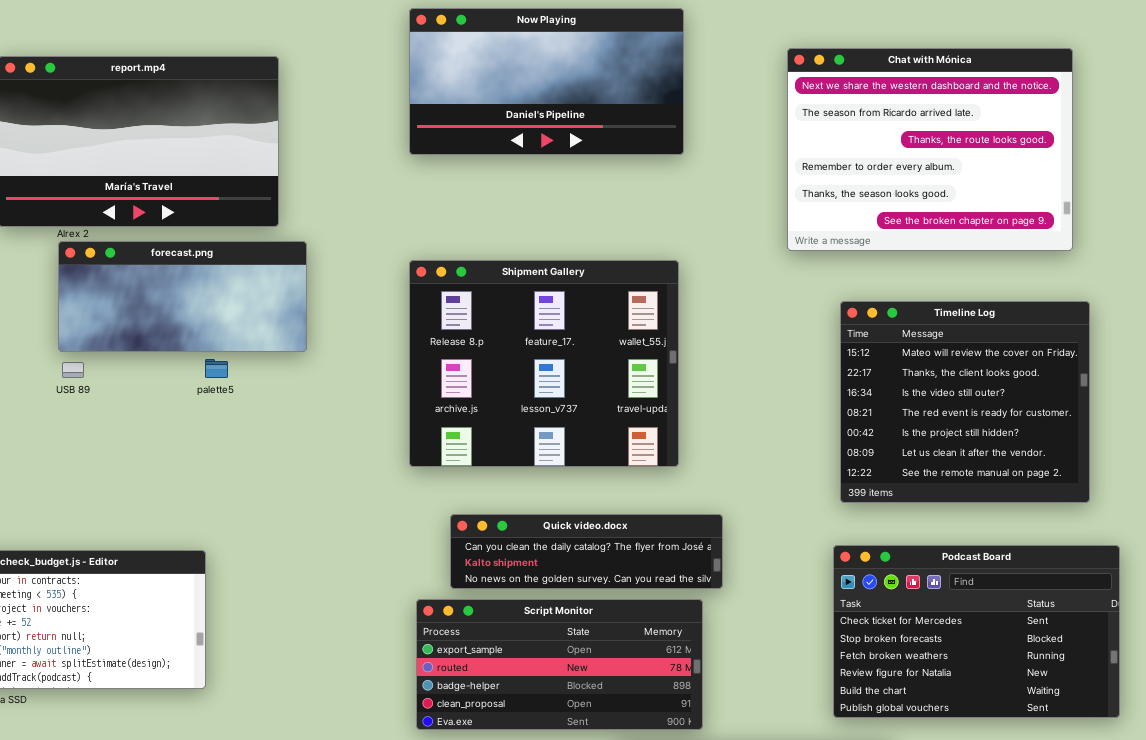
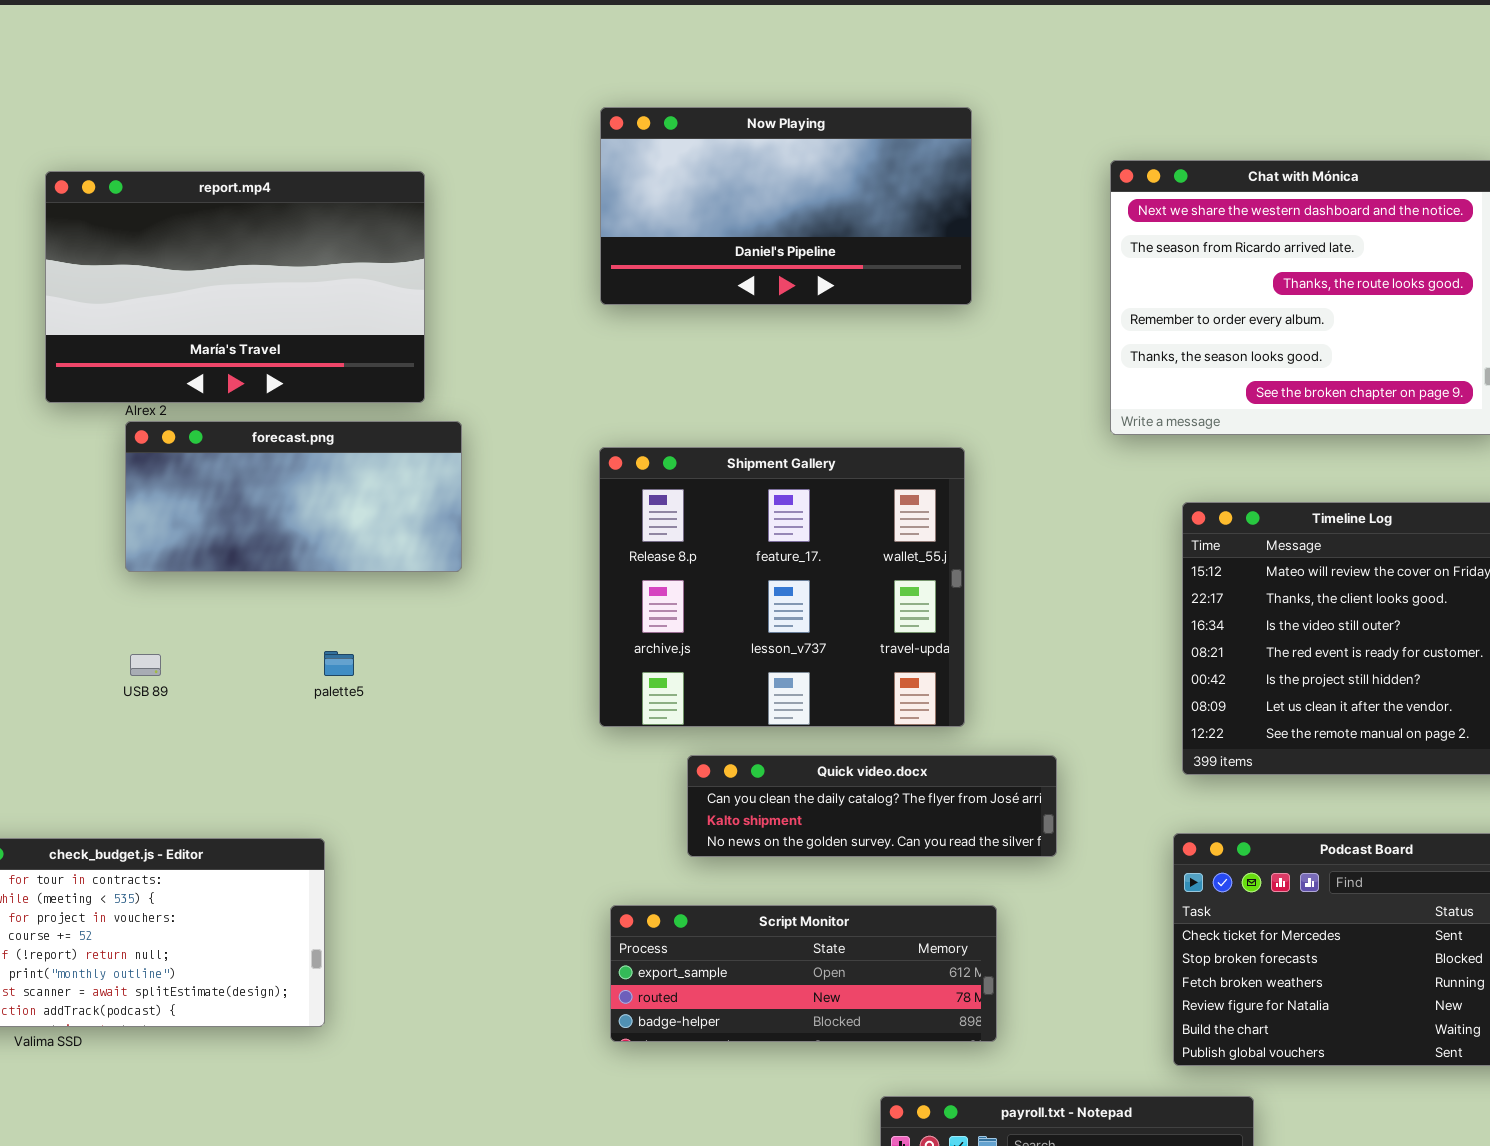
palette5: [205,359,228,378] -> [324,651,354,676], moved
USB 89: [62,362,84,378] -> [130,654,161,676], moved
Quick video.docx: [450,514,723,589] -> [687,755,1057,857], moved
Script Monitor: [416,599,703,730] -> [610,905,997,1042], resized

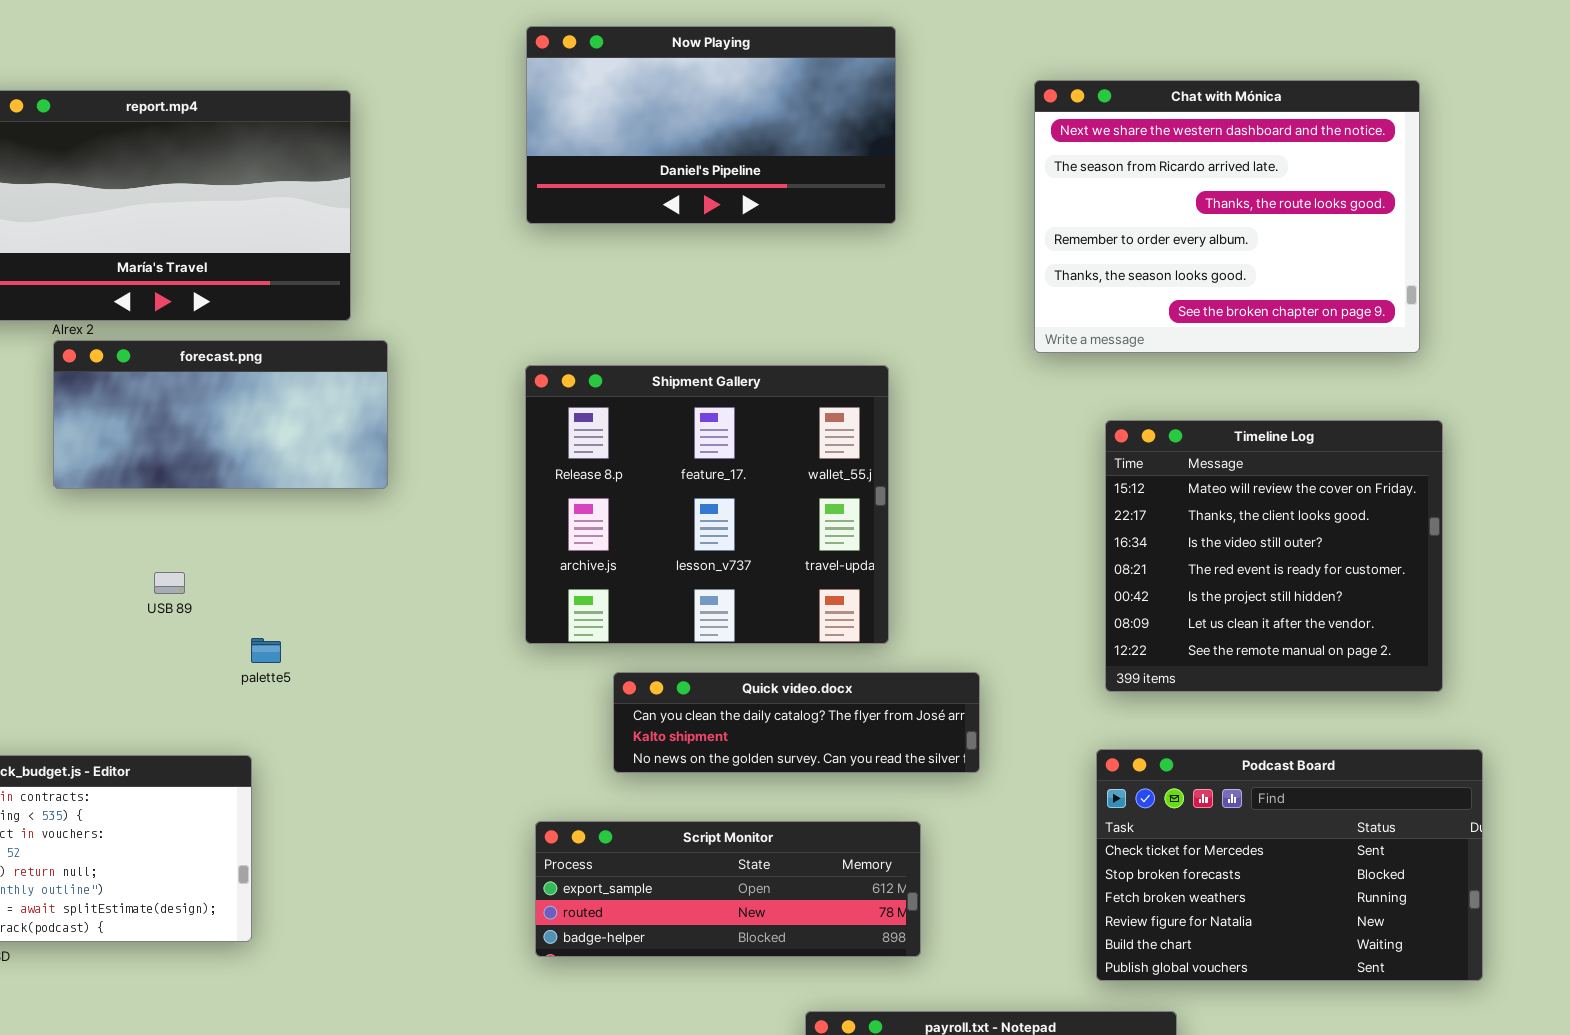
palette5: [324,651,354,676] -> [251,638,281,663], moved
USB 89: [130,654,161,676] -> [154,572,185,594], moved

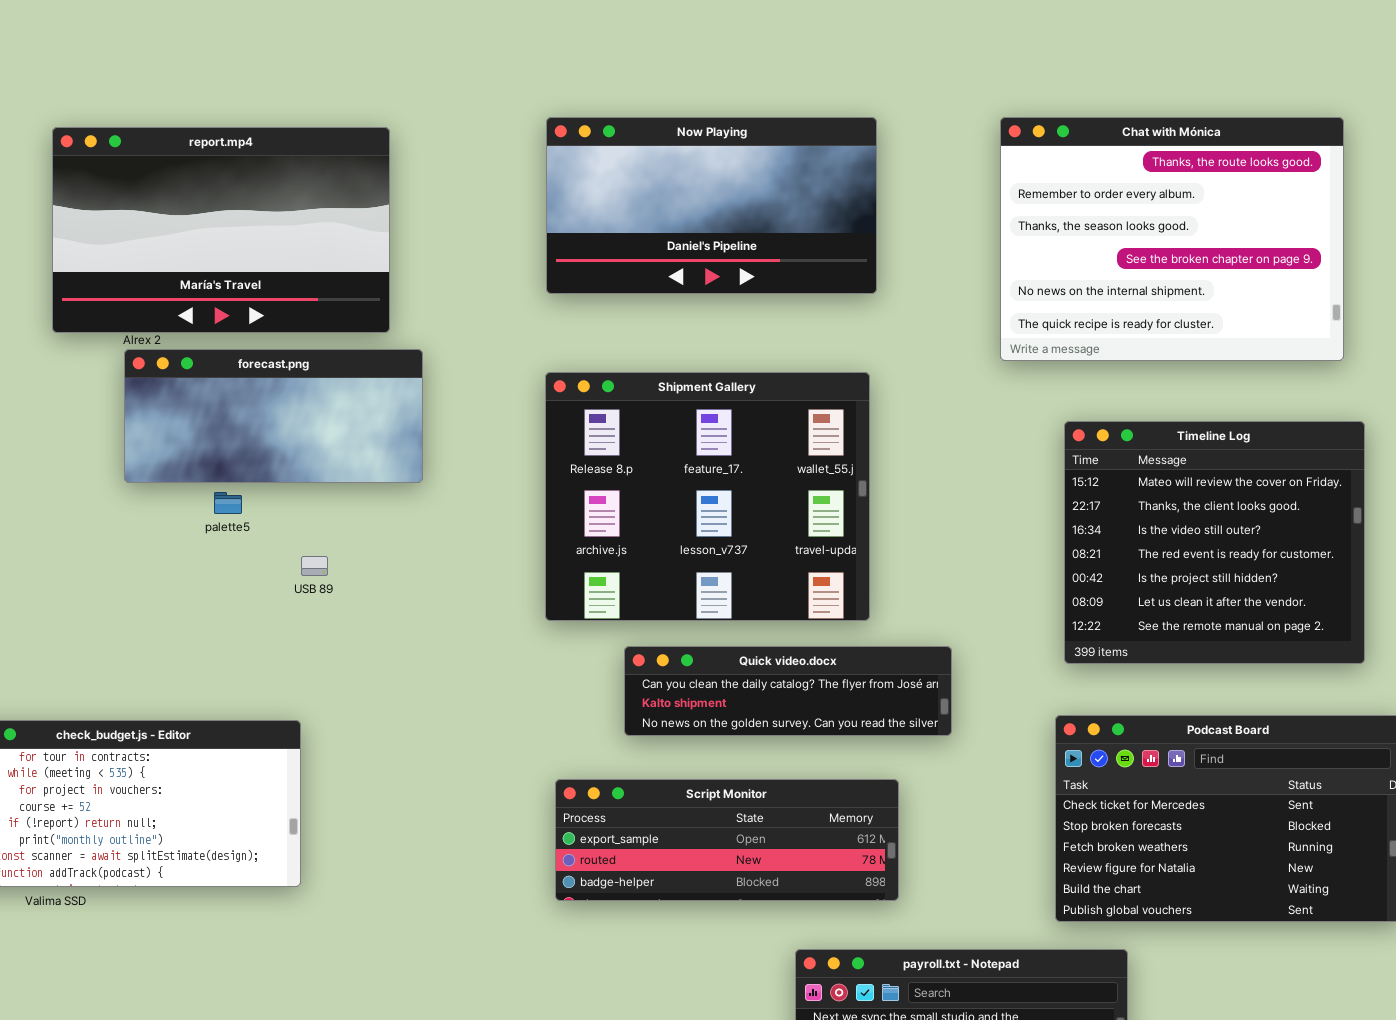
Now Playing: [526,26,896,224] -> [546,117,877,294], moved
Chat with Mónica: [1034,80,1420,353] -> [1000,117,1344,361], scrolled down 2 rows
USB 89: [154,572,185,594] -> [301,556,328,576], moved
palette5: [251,638,281,663] -> [214,492,242,514], moved

